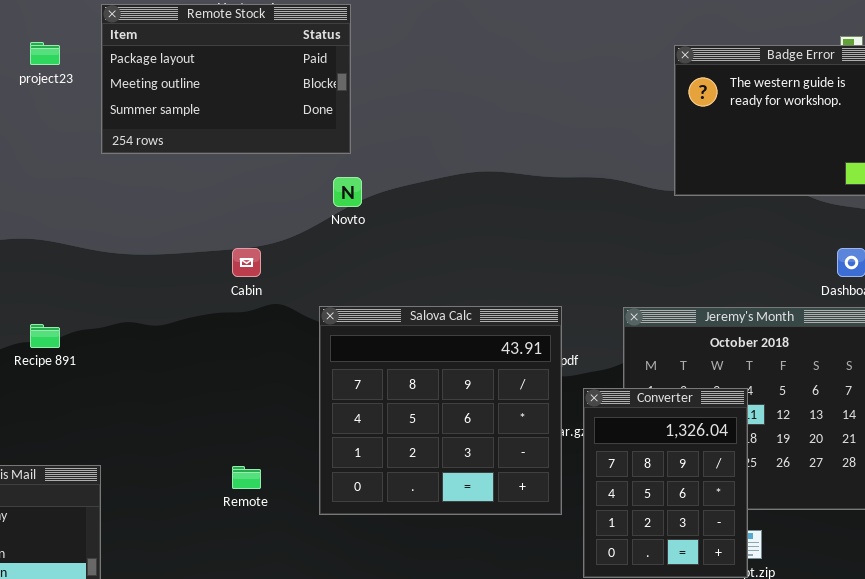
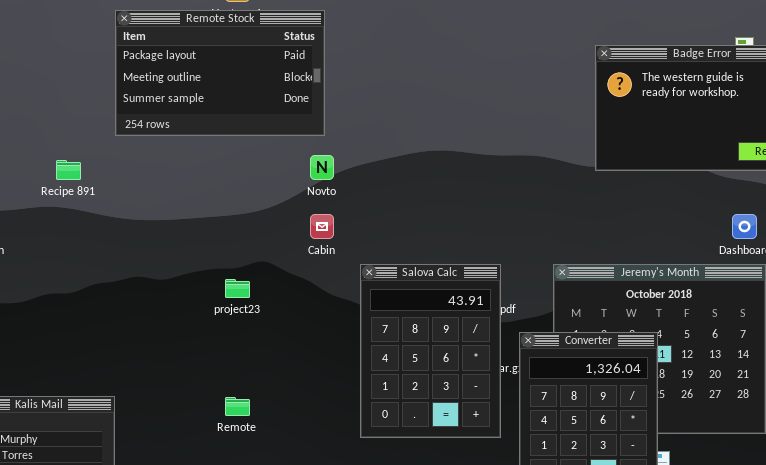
project23: [30,42,60,65] -> [225,279,250,298], moved
Cabin: [232,248,261,277] -> [310,214,334,239], moved
Salova Calc: [319,306,562,515] -> [360,264,501,438], resized
Recipe 891: [30,324,60,348] -> [56,160,81,180], moved

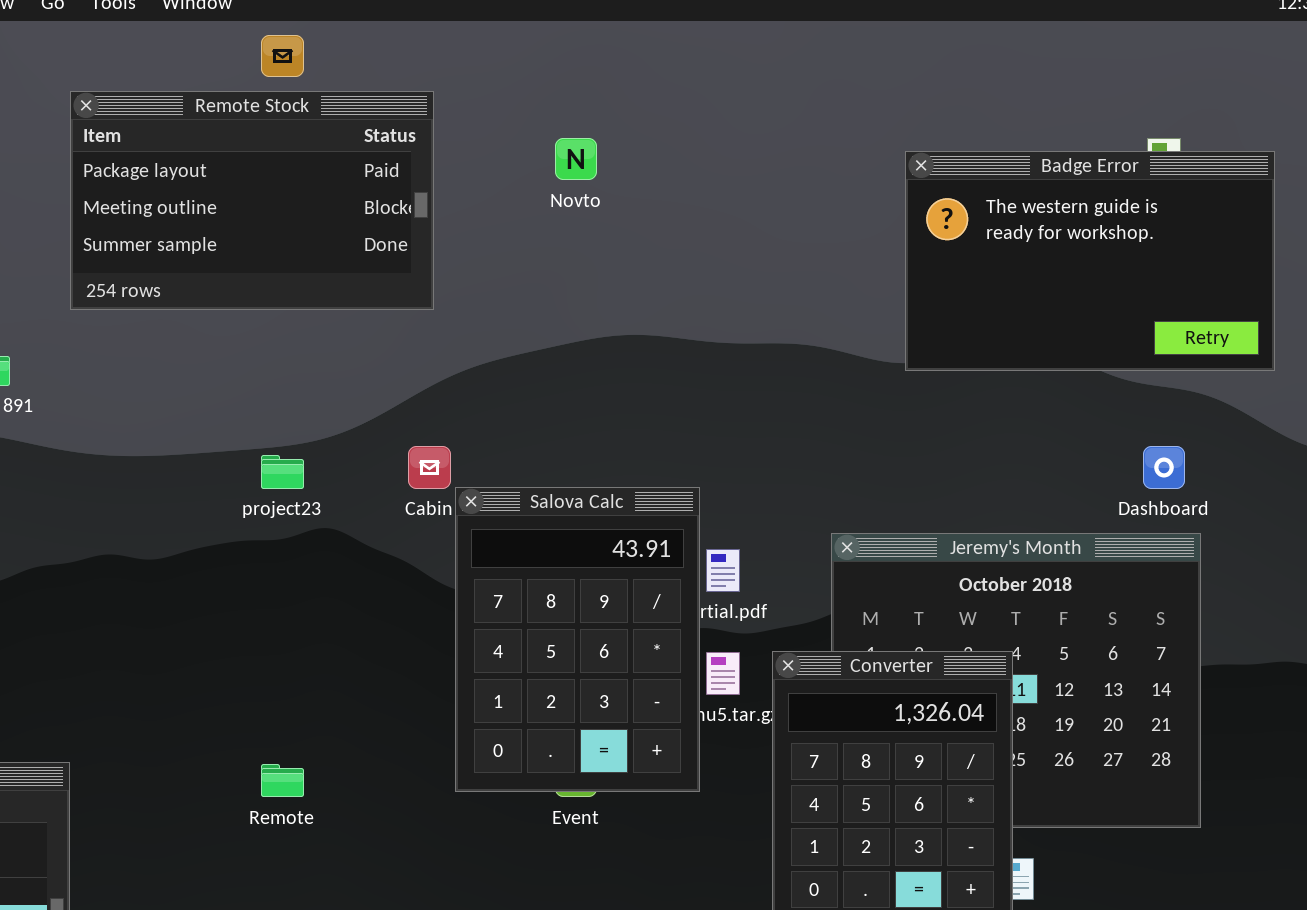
Novto: [310,155,334,180] -> [555,138,597,180], moved
Salova Calc: [360,264,501,438] -> [455,487,700,792], moved
project23: [225,279,250,298] -> [261,455,304,489], moved

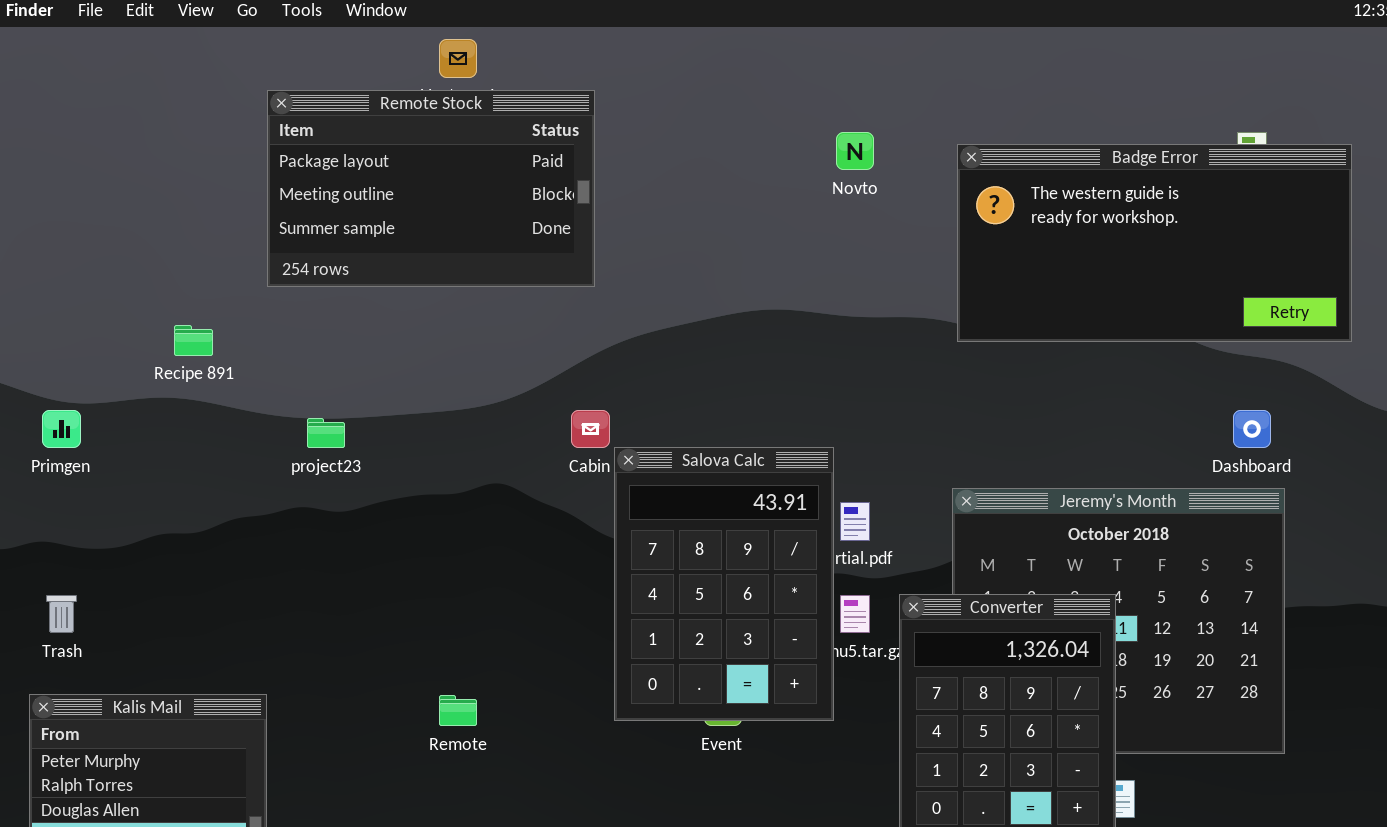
Novto: [555,138,597,180] -> [836,132,874,170], moved
Badge Error: [905,151,1275,371] -> [957,144,1352,342], resized
project23: [261,455,304,489] -> [307,418,345,448], moved

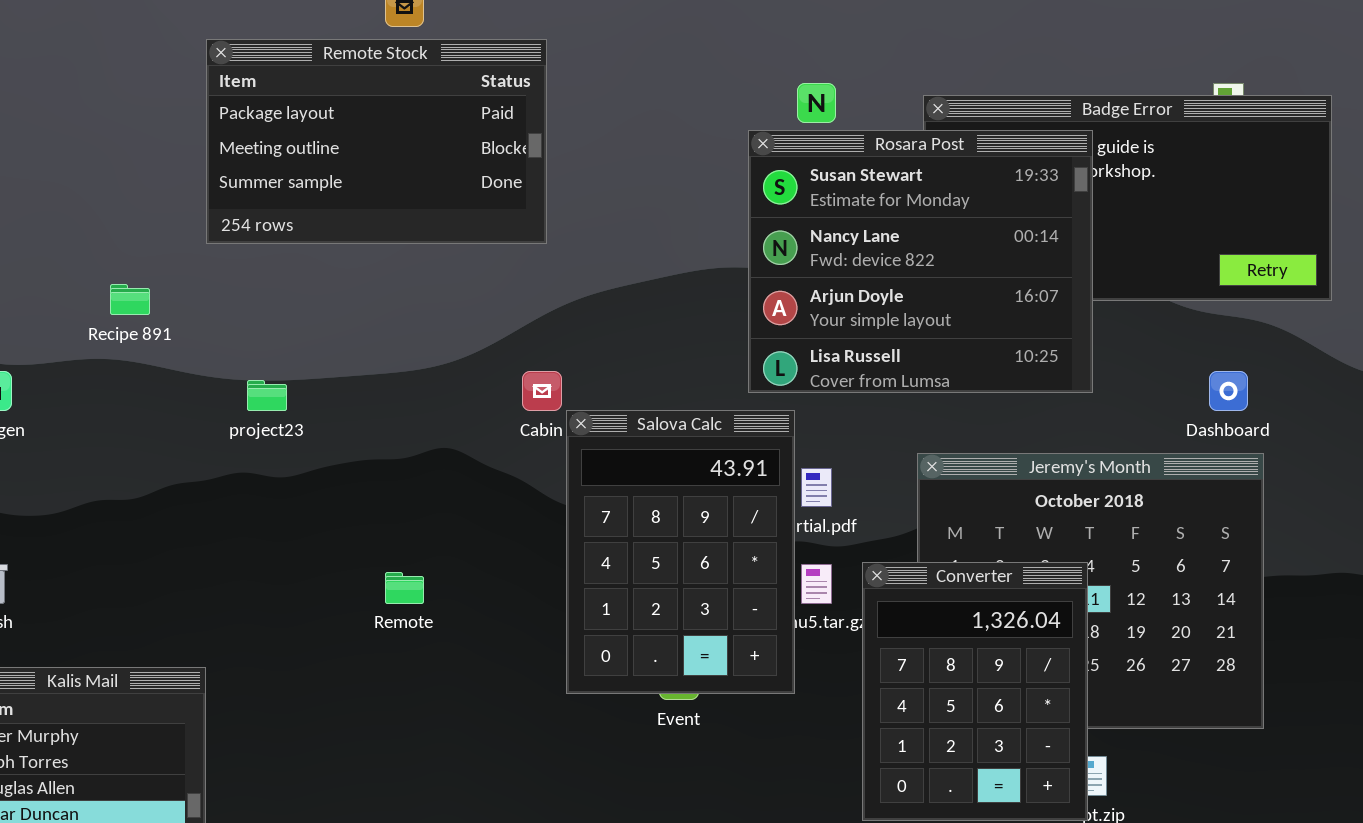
Rosara Post: none -> [748,130,1093,393], opened
Remote: [439,695,477,726] -> [385,572,424,604], moved

